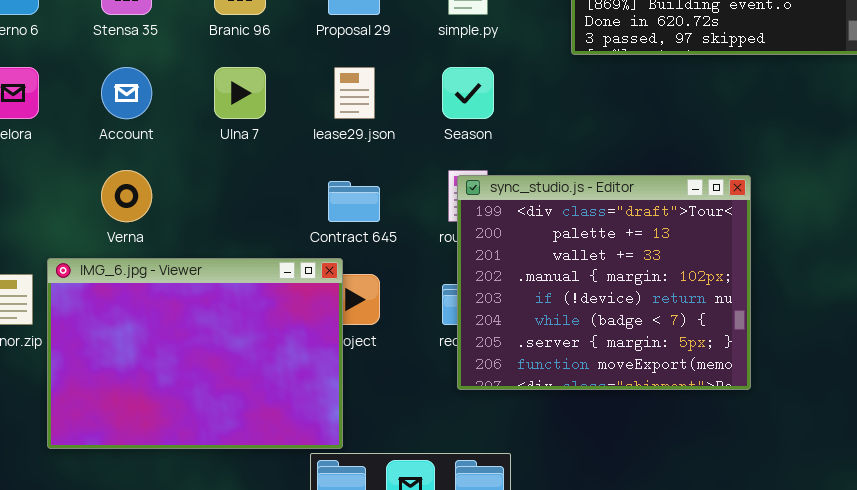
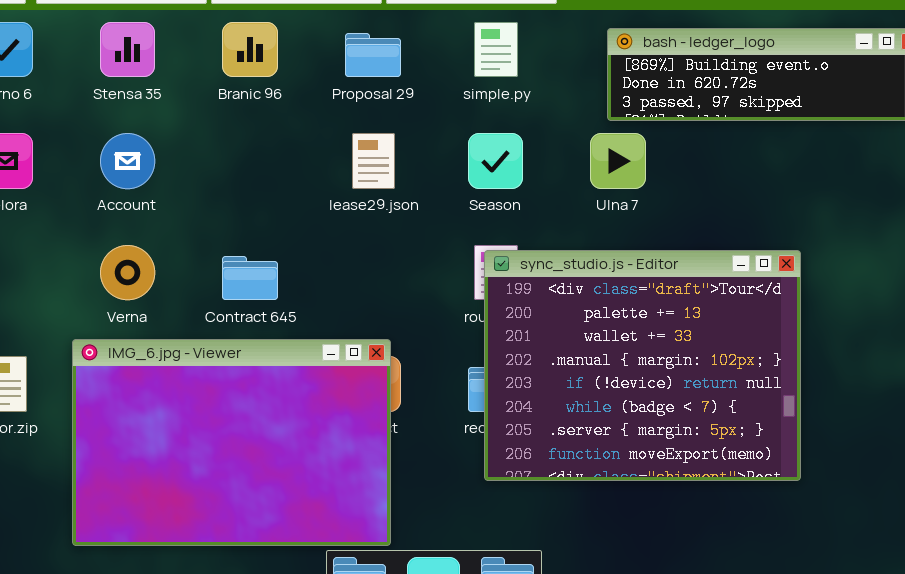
Ulna 7: [214,67,266,119] -> [590,133,646,189], moved
Contract 645: [328,181,380,222] -> [222,256,278,300], moved
IMG_6.jpg - Viewer: [47,258,343,449] -> [72,339,391,546], moved

